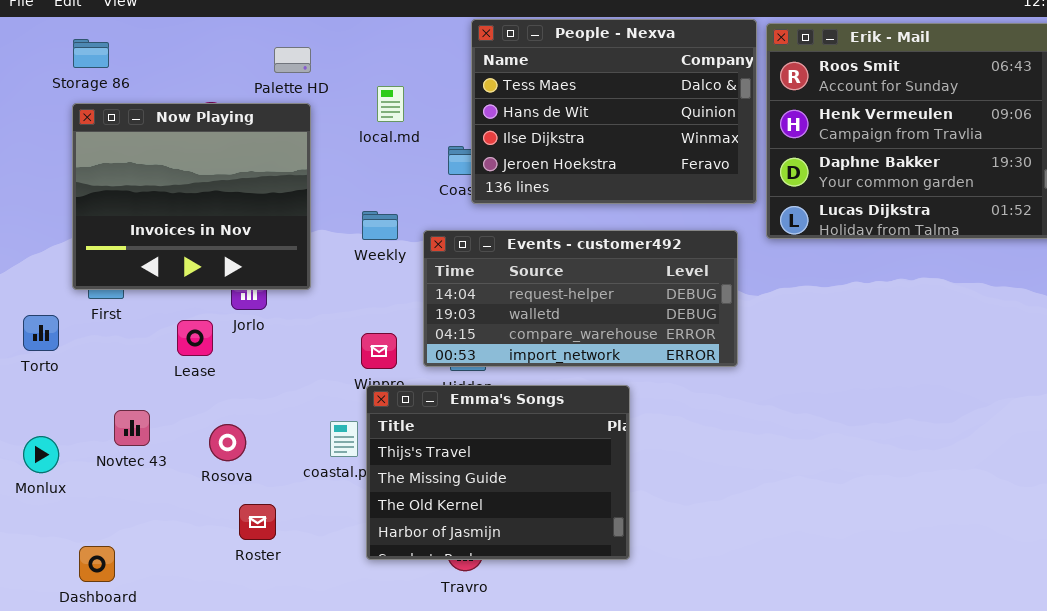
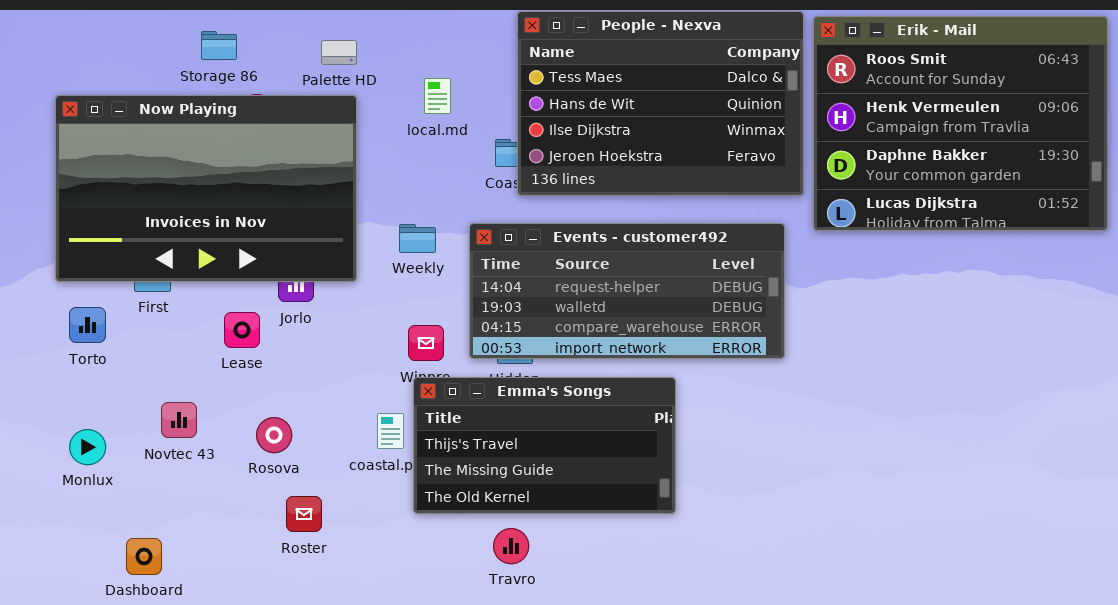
Storage 86: [73,39,109,68] -> [201,31,237,60], moved
Now Playing: [72,103,311,290] -> [55,95,357,282], resized
Weekly: [362,211,398,240] -> [399,224,436,253], moved
Emma's Songs: [366,385,630,560] -> [413,377,676,514], resized

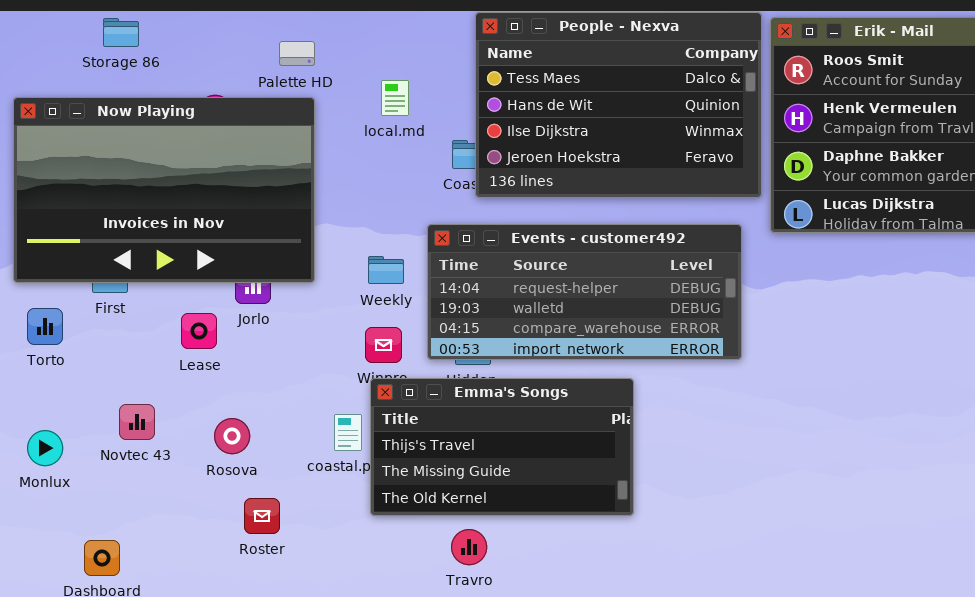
Storage 86: [201,31,237,60] -> [103,18,139,47], moved
Weekly: [399,224,436,253] -> [368,256,404,284], moved

